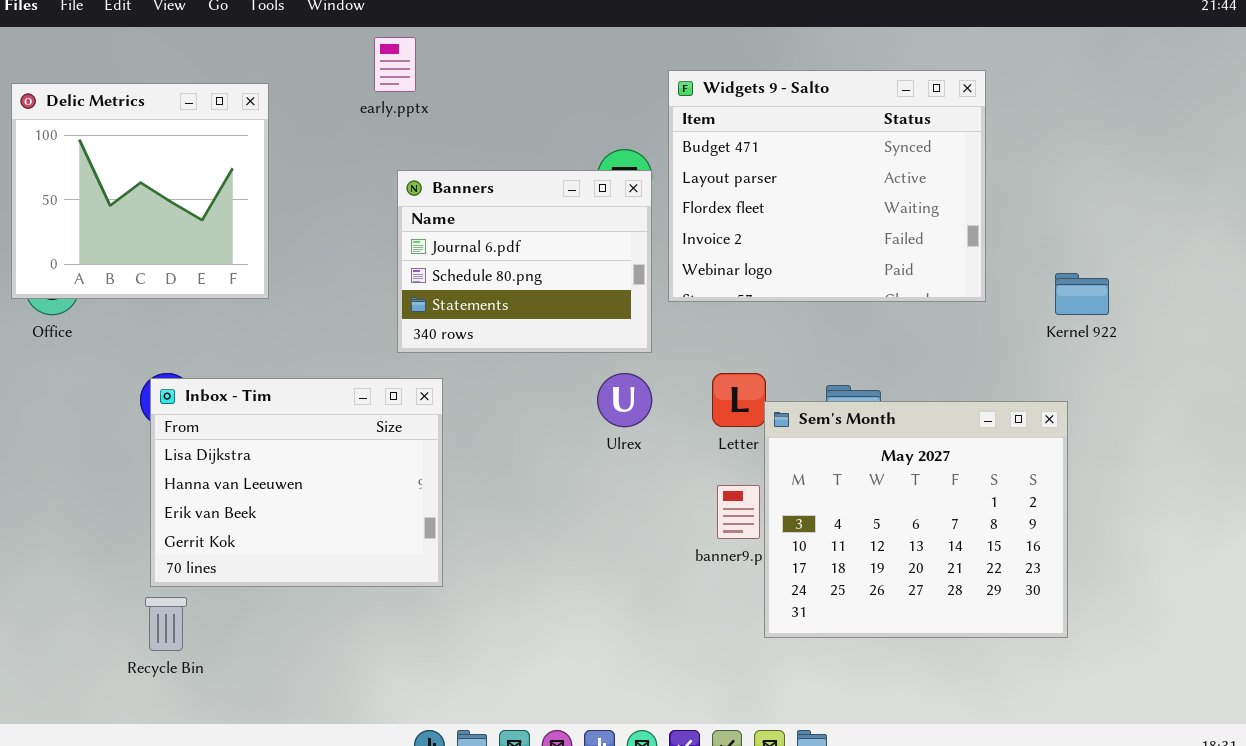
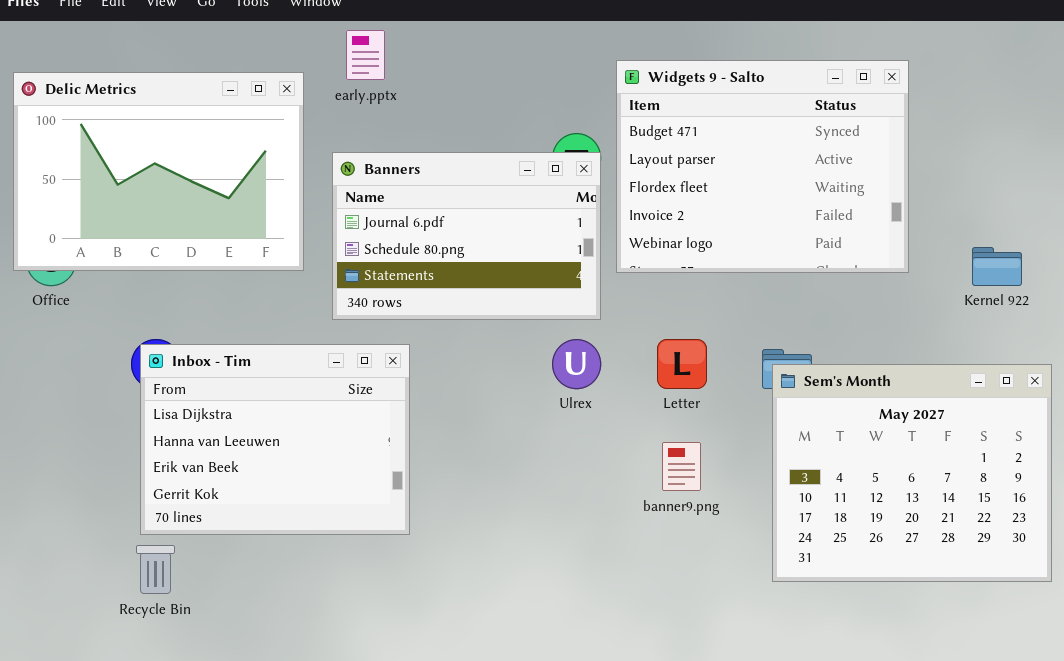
Delic Metrics: [11,83,269,299] -> [13,72,304,271], resized
Banners: [397,170,652,353] -> [332,152,601,320], resized
Sem's Month: [764,401,1068,638] -> [772,364,1052,582], moved

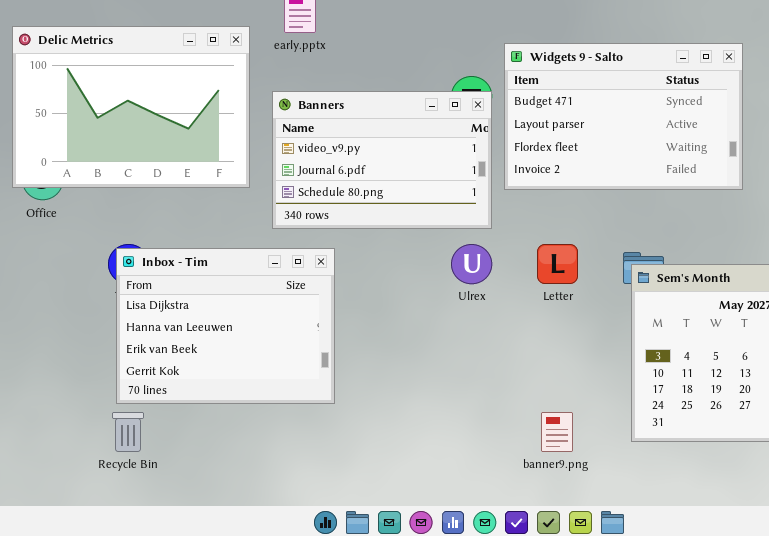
Widgets 9 - Salto: [616,60,909,273] -> [504,43,743,190], resized
Banners: [332,152,601,320] -> [272,91,492,229], scrolled up 1 row
banner9.png: [662,442,701,491] -> [541,412,573,452], moved

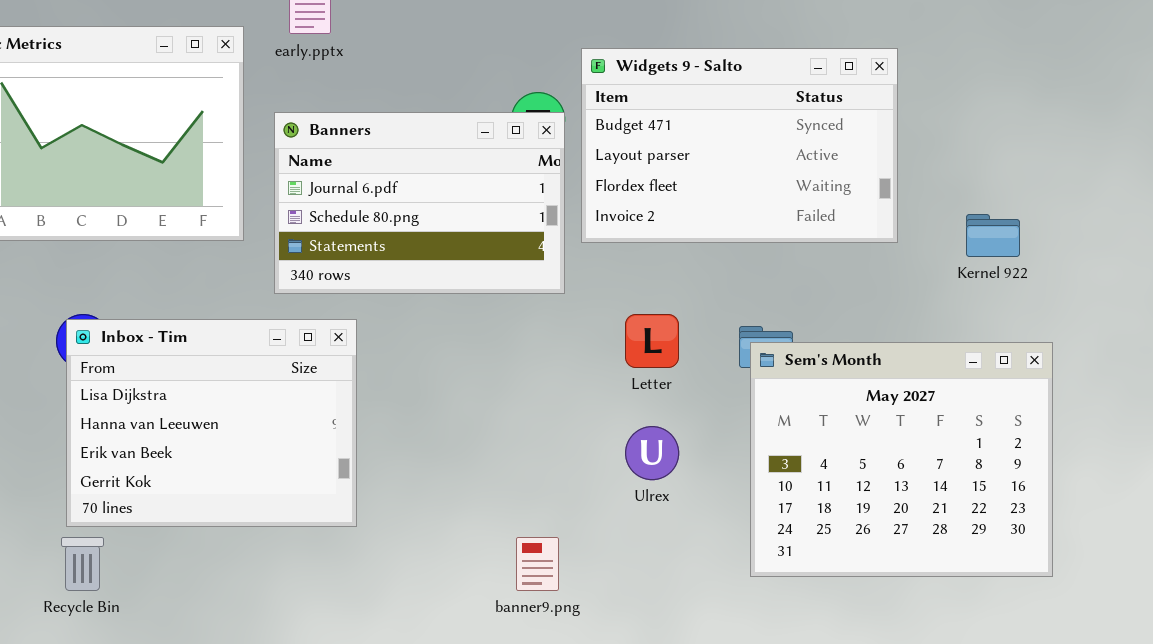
Banners: [272,91,492,229] -> [274,112,565,294], scrolled down 1 row
Ulrex: [451,244,492,284] -> [625,426,679,480], moved
banner9.png: [541,412,573,452] -> [516,537,559,591], moved

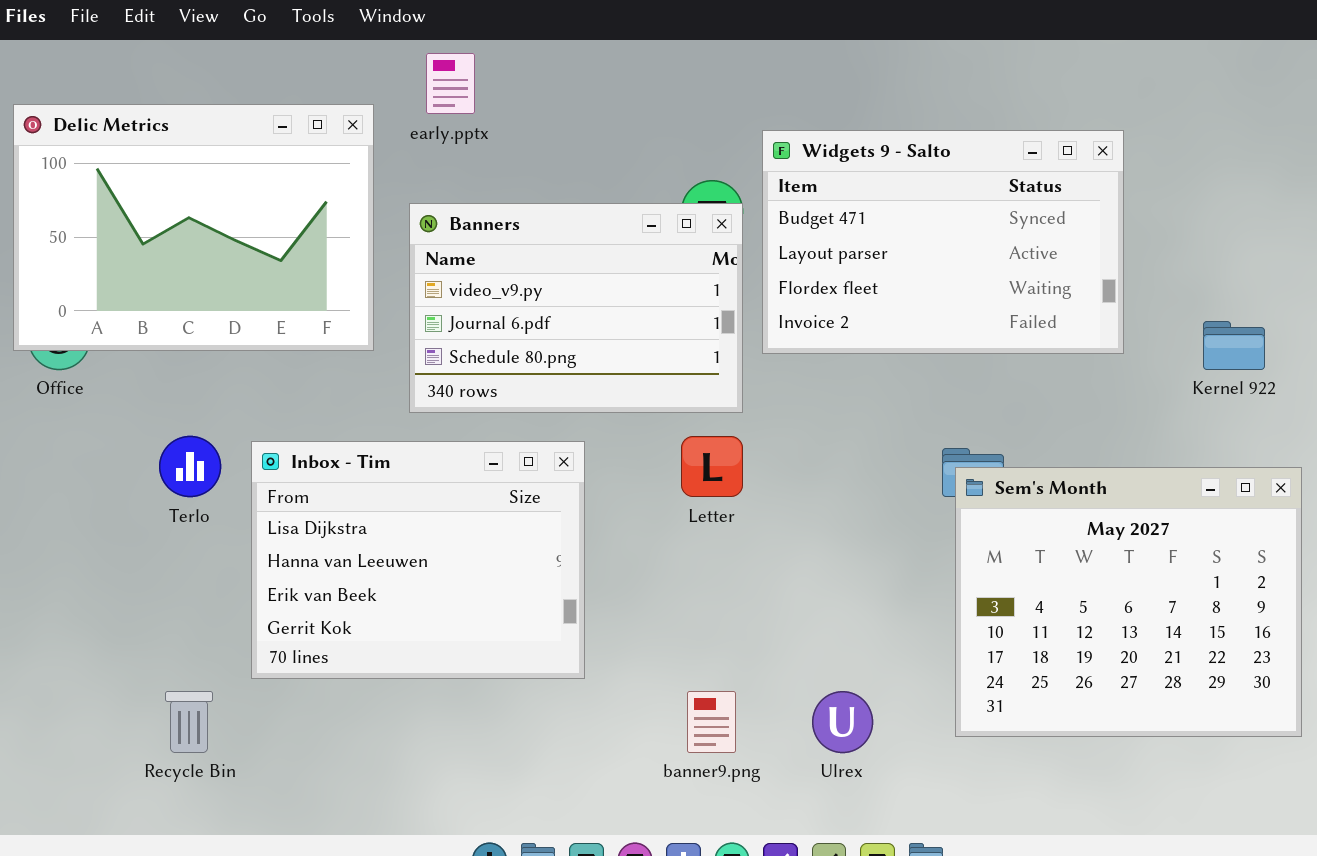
Banners: [274,112,565,294] -> [409,203,743,413], scrolled up 1 row
Letter: [625,314,679,368] -> [681,436,743,497], moved
Inbox - Tim: [66,319,357,527] -> [251,441,585,679], moved
Ulrex: [625,426,679,480] -> [812,691,873,753], moved

